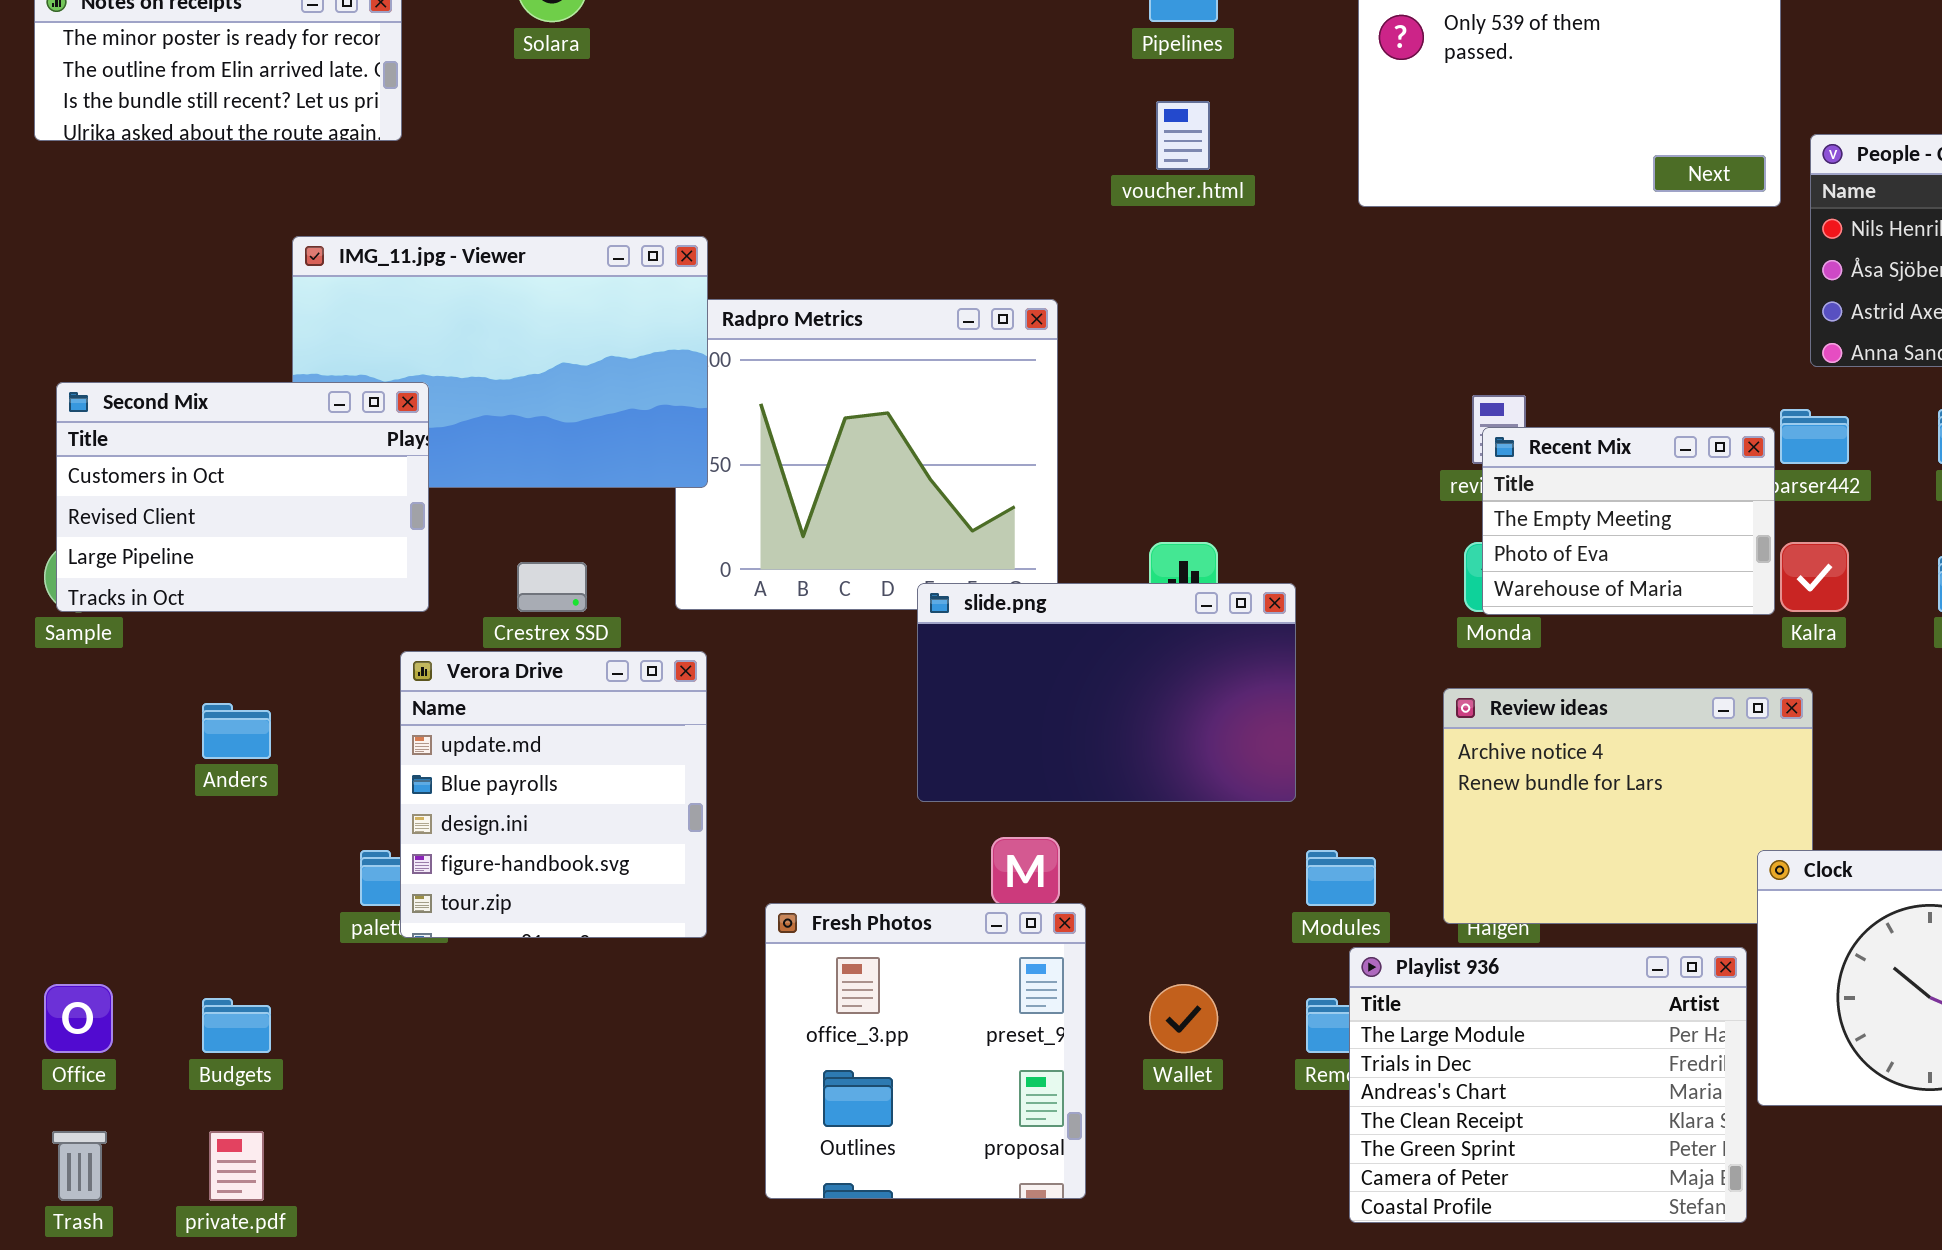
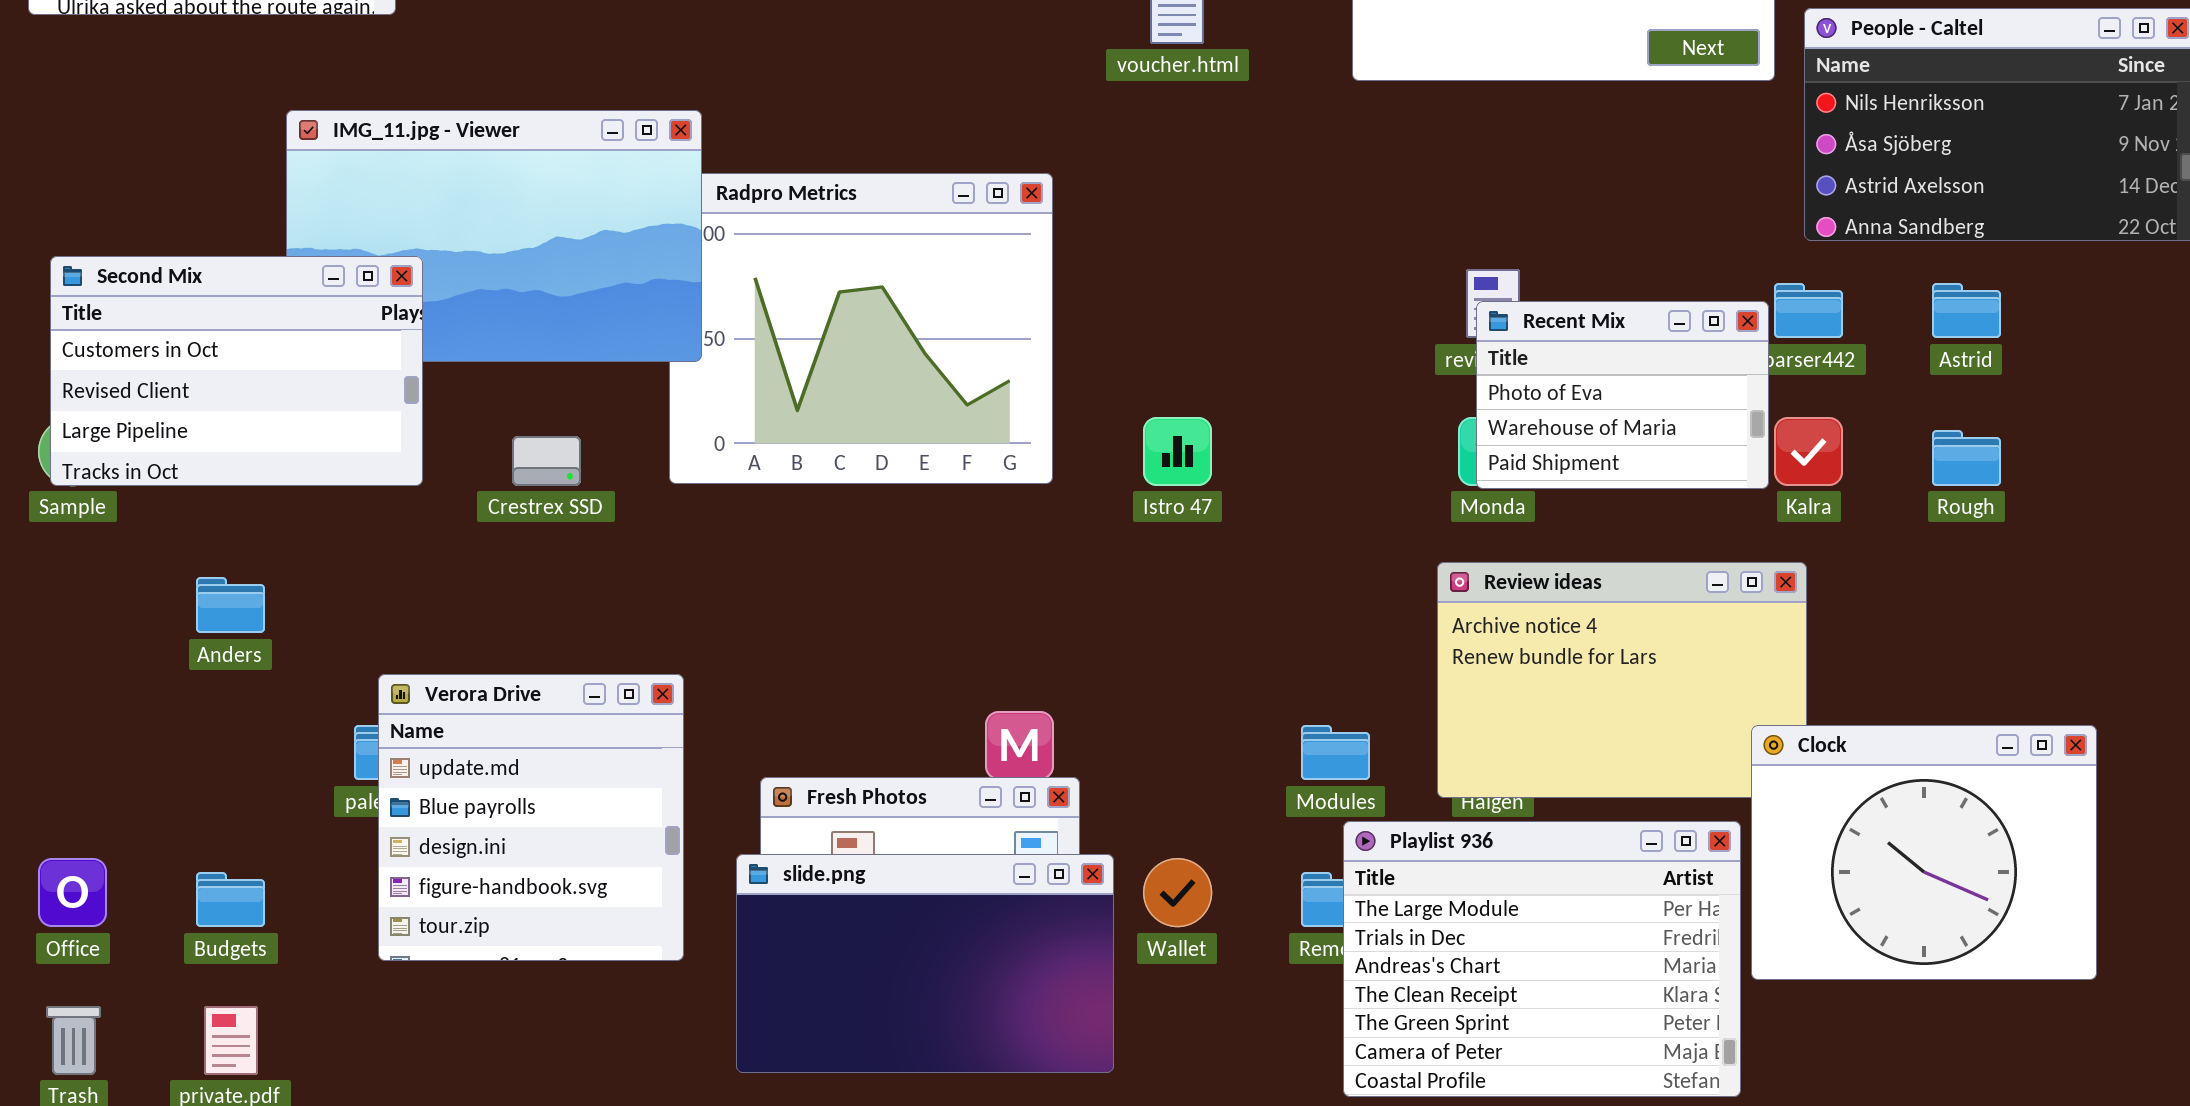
Recent Mix: [1482,427,1775,615] -> [1476,301,1769,489], scrolled down 1 row
slide.png: [917,583,1296,802] -> [736,854,1114,1073], moved
Verora Drive: [400,651,707,938] -> [378,674,684,961], moved

